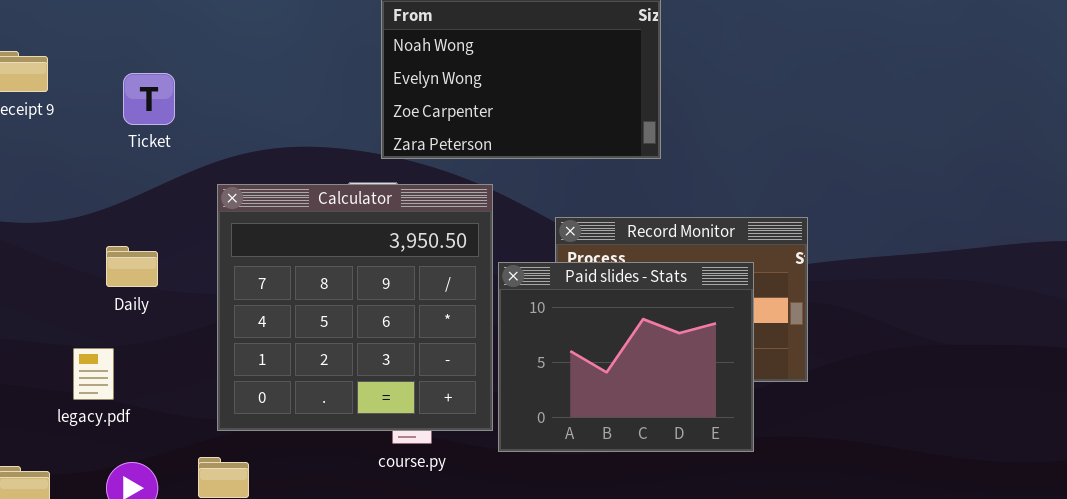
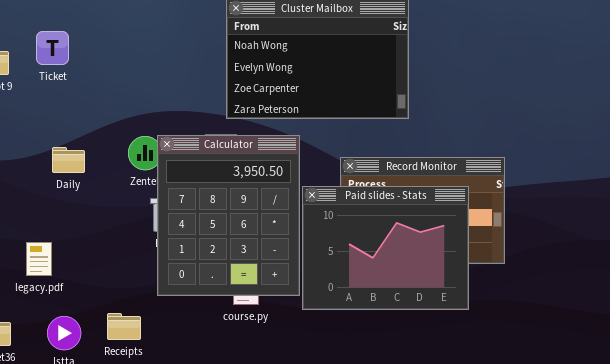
Ticket: [123,73,175,125] -> [36,31,69,65], moved
Calculator: [217,184,493,431] -> [157,135,300,296], resized
Daily: [106,246,158,287] -> [52,147,85,173], moved

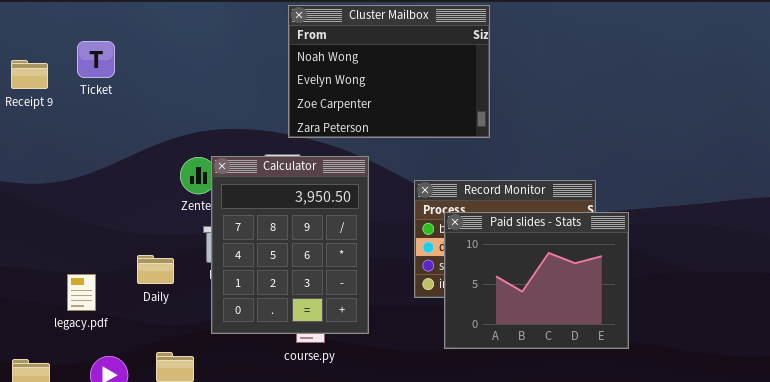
Daily: [52,147,85,173] -> [137,255,174,284], moved
Paid slides - Stats: [302,186,469,310] -> [444,212,629,349], moved

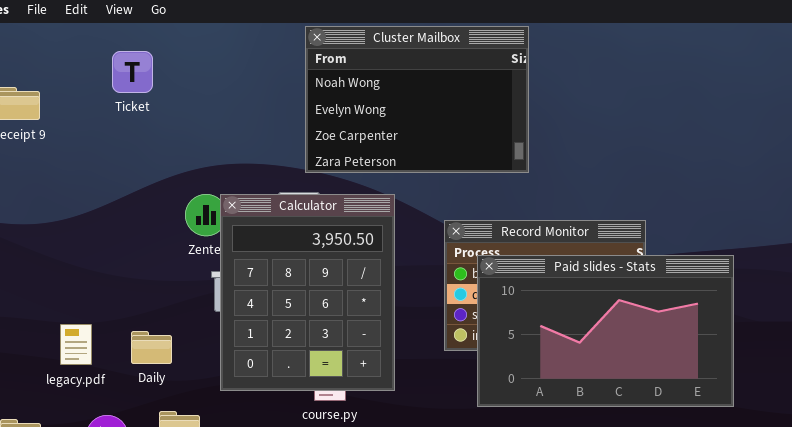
Ticket: [77,41,115,78] -> [112,51,153,93], moved
Paid slides - Stats: [444,212,629,349] -> [477,255,734,407], resized
Daily: [137,255,174,284] -> [131,331,172,364], moved

